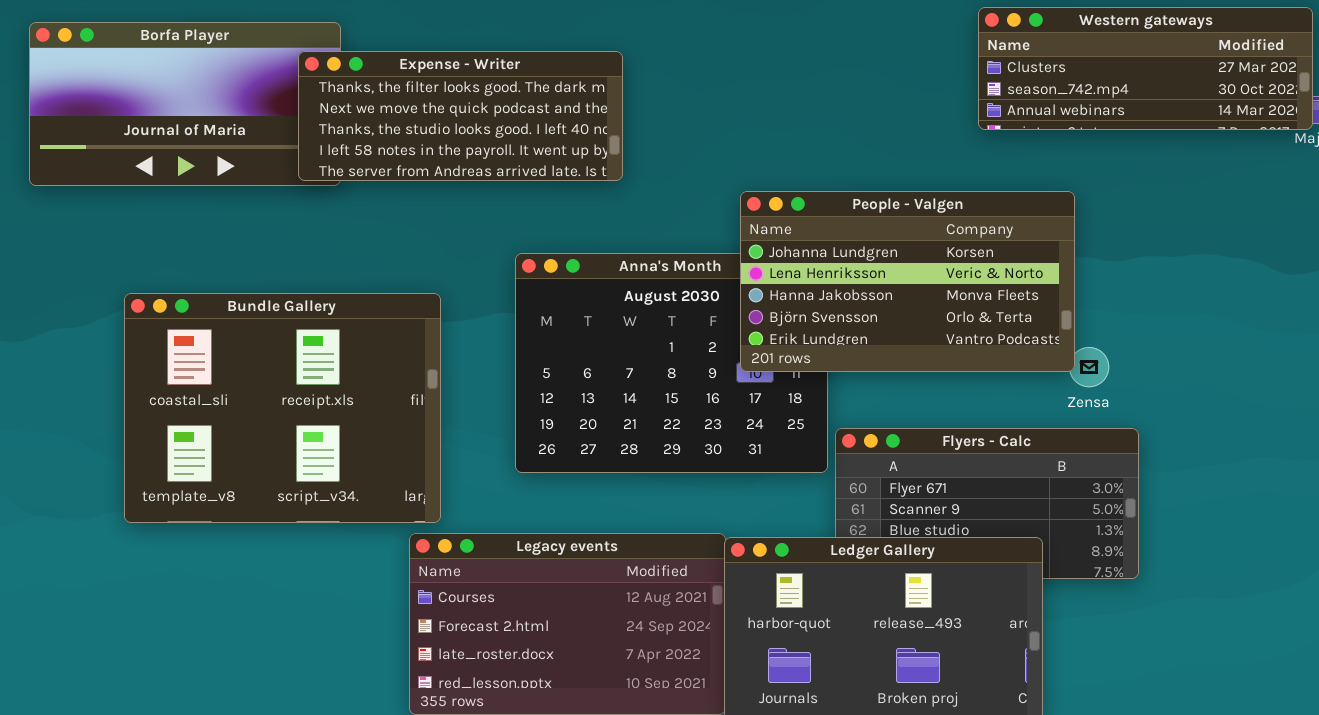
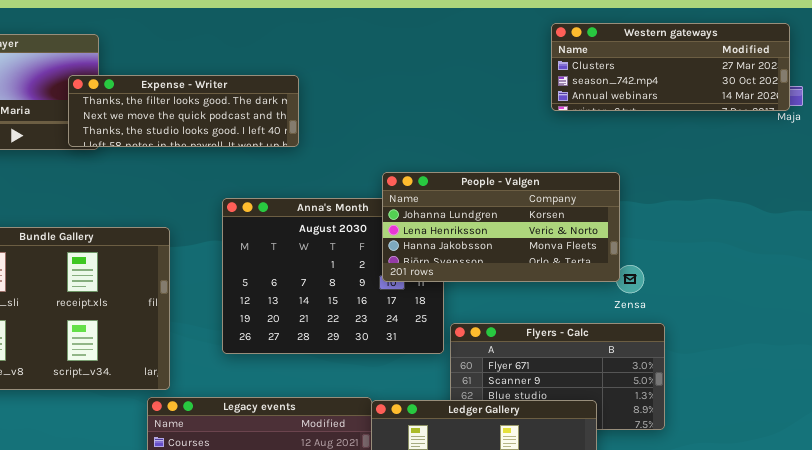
Expense - Writer: [298,51,623,181] -> [68,75,299,147], resized
People - Valgen: [740,191,1075,372] -> [382,172,620,282], resized

